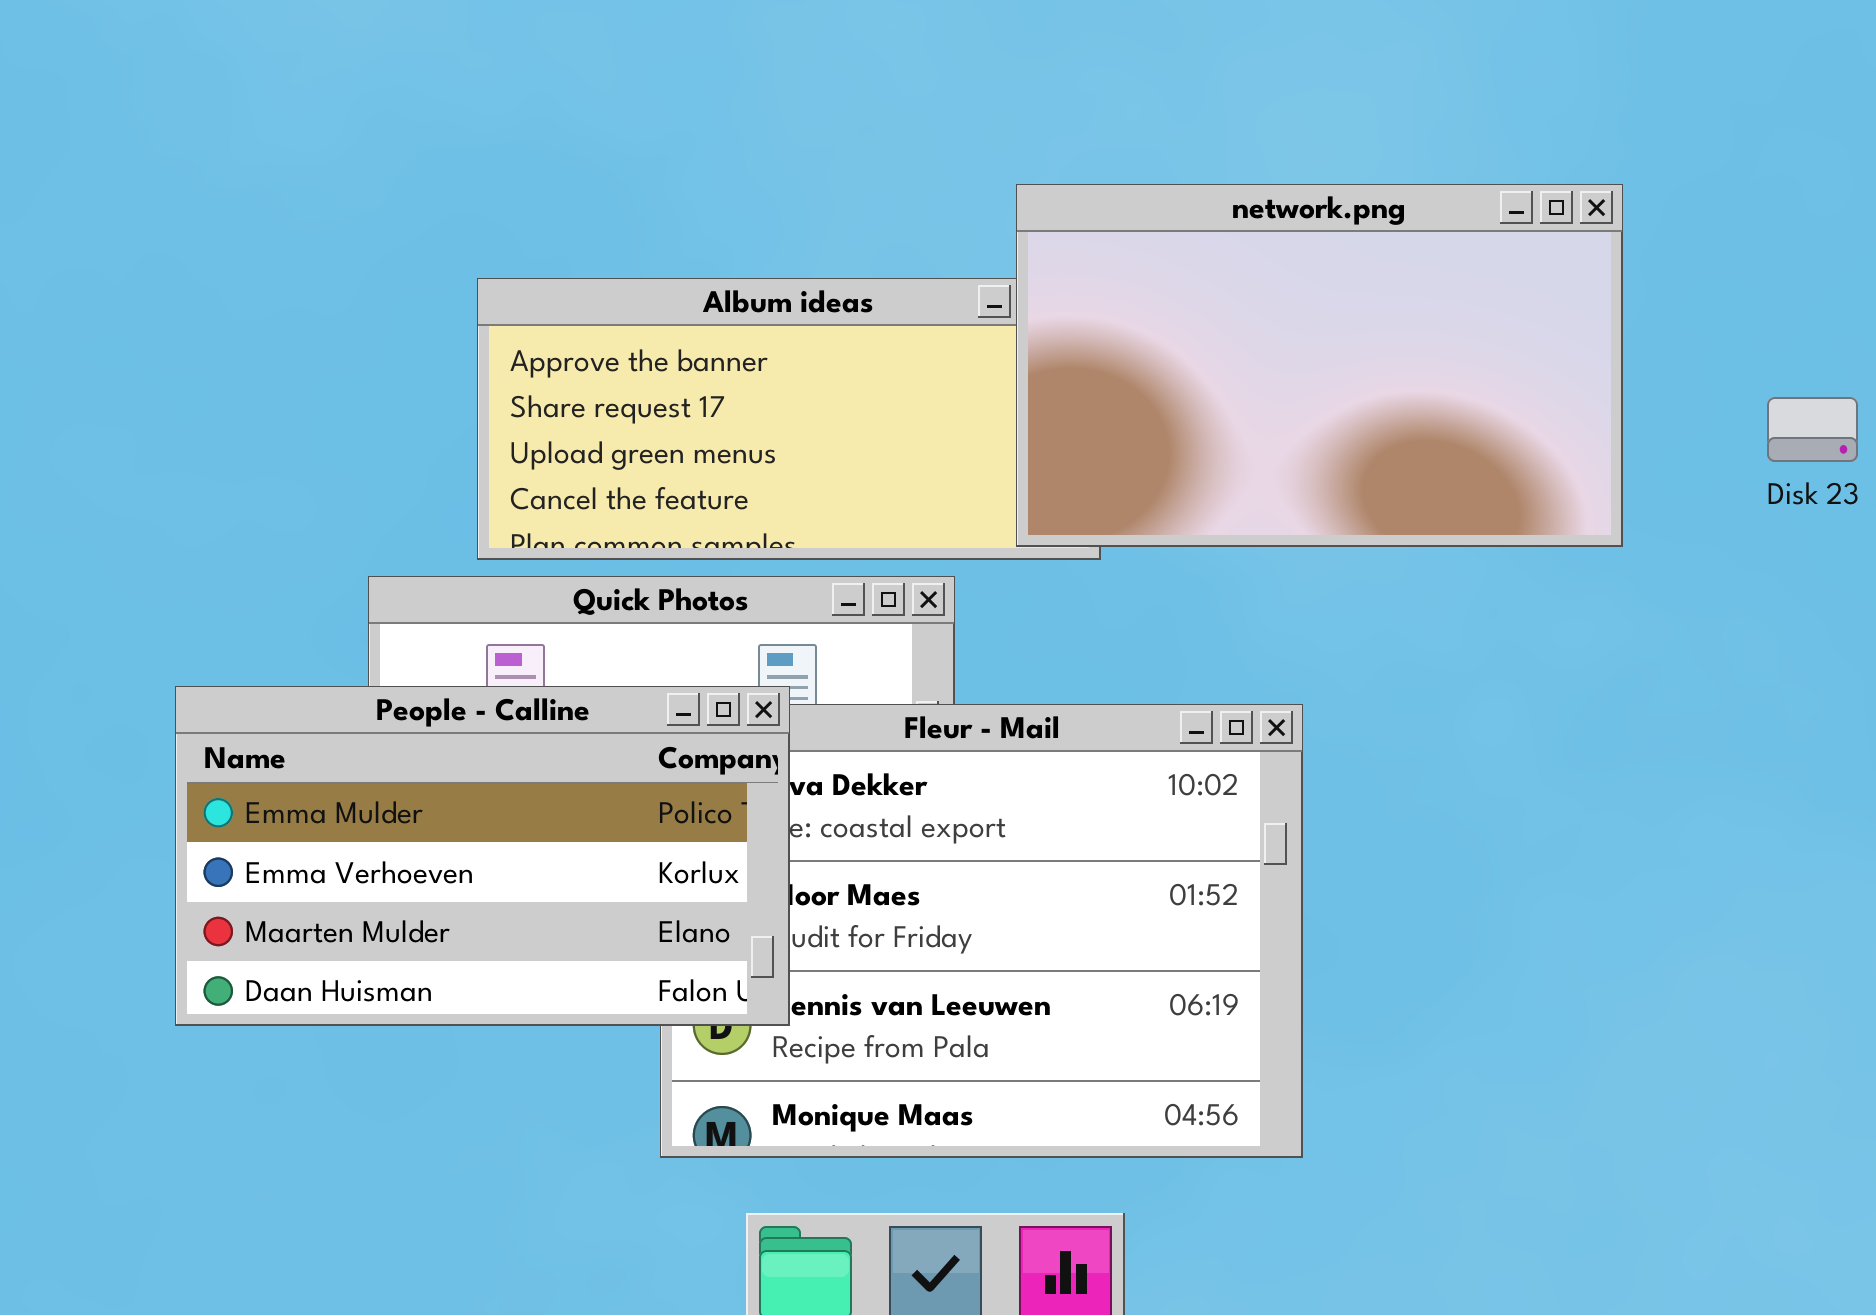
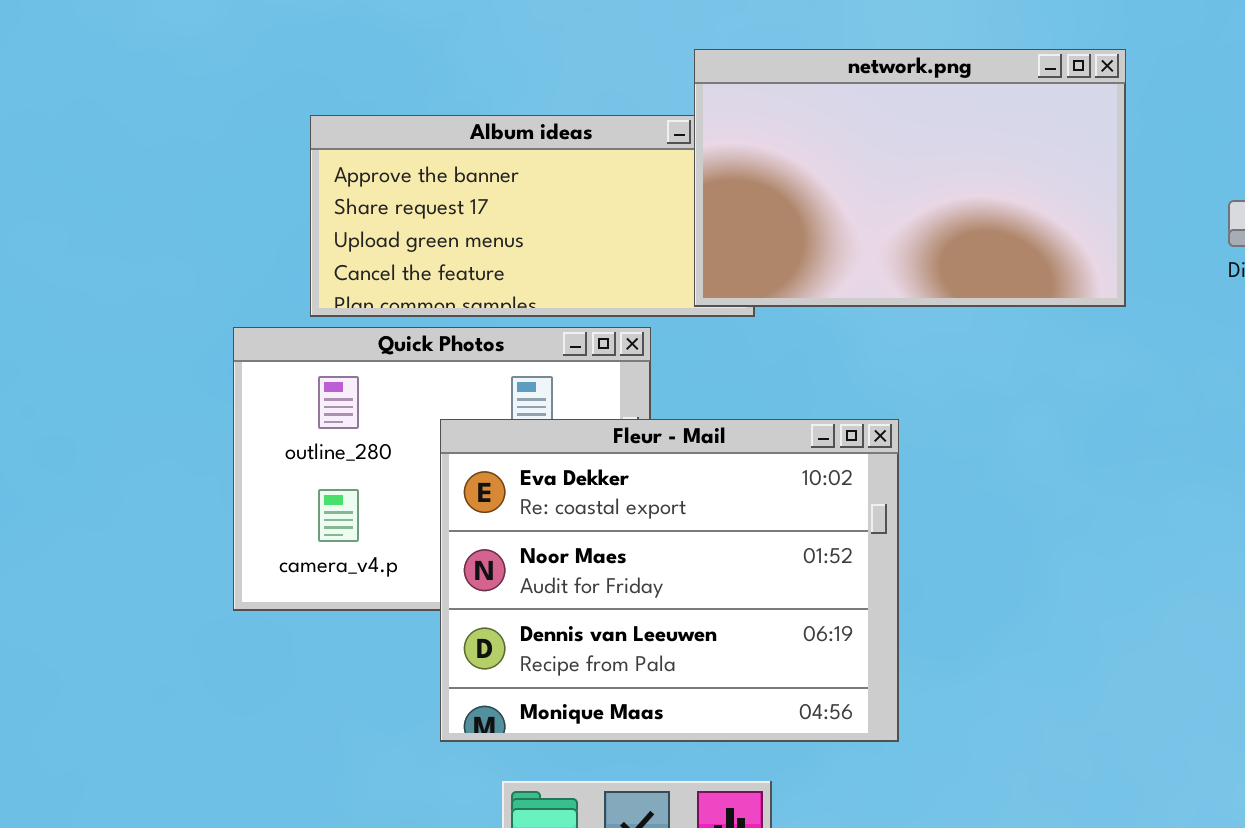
People - Calline: [175,686,790,1026] -> none, closed

